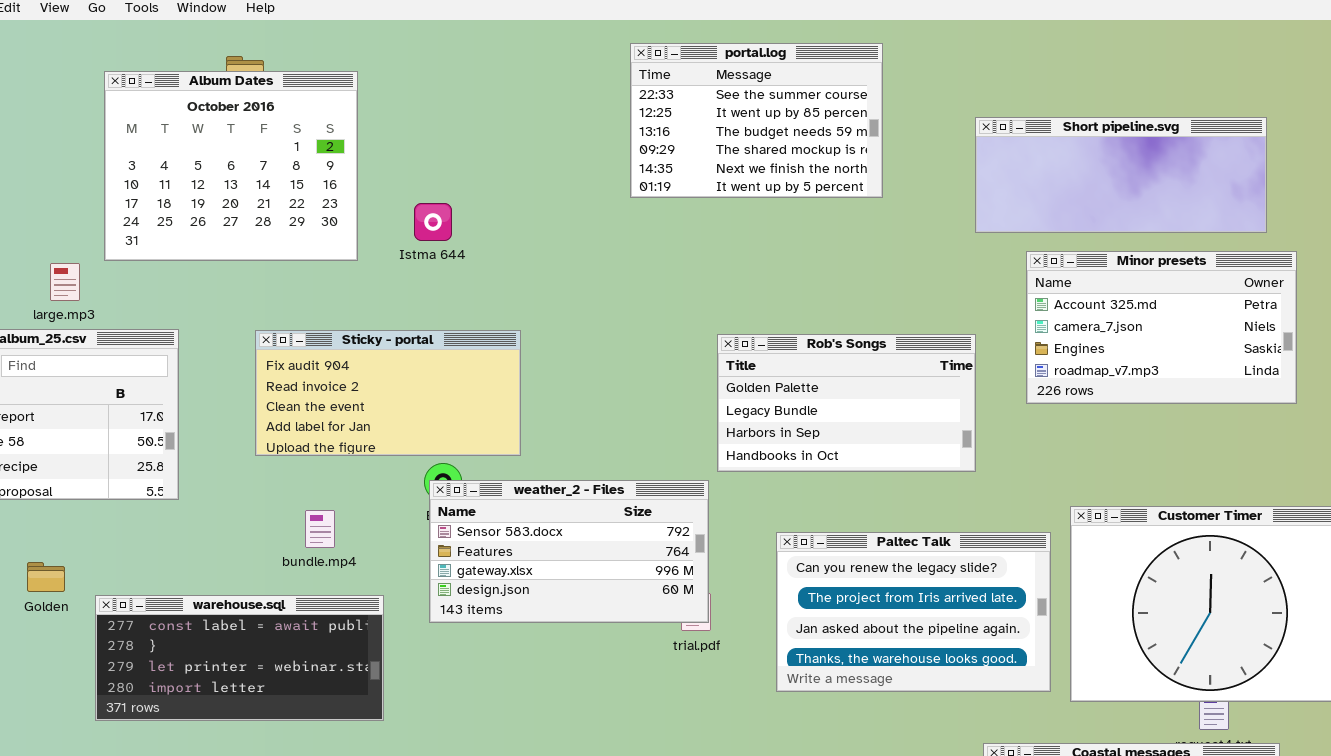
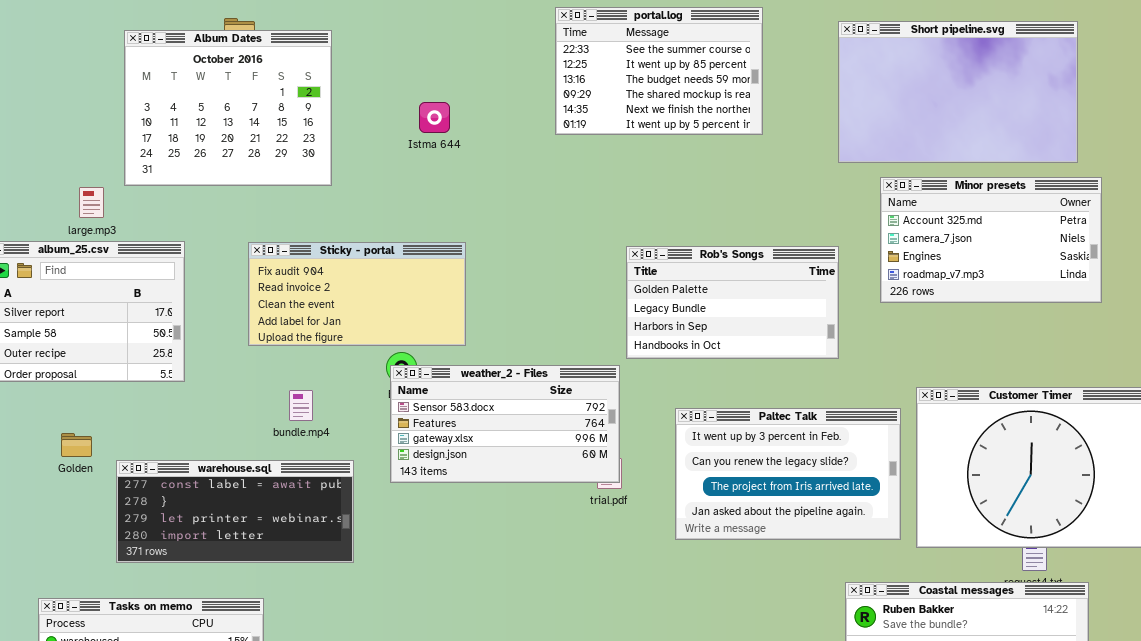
Short pipeline.svg: [975,117,1267,233] -> [838,21,1078,163], resized
Istma 644: [414,203,452,241] -> [419,102,450,133], moved
Paltec Talk: [776,532,1051,692] -> [675,408,901,540], scrolled up 1 row

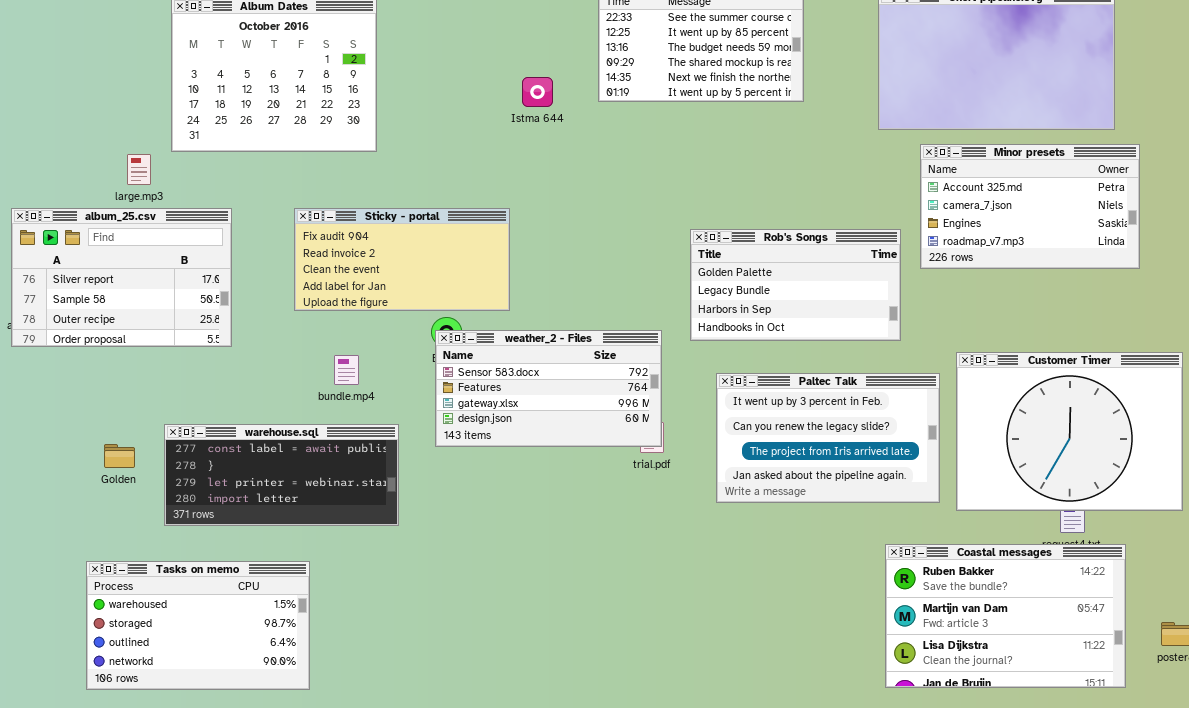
Istma 644: [419,102,450,133] -> [522,77,553,107], moved
Rob's Songs: [626,246,839,359] -> [690,229,901,341], moved
Golden: [61,433,92,457] -> [104,444,135,468], moved

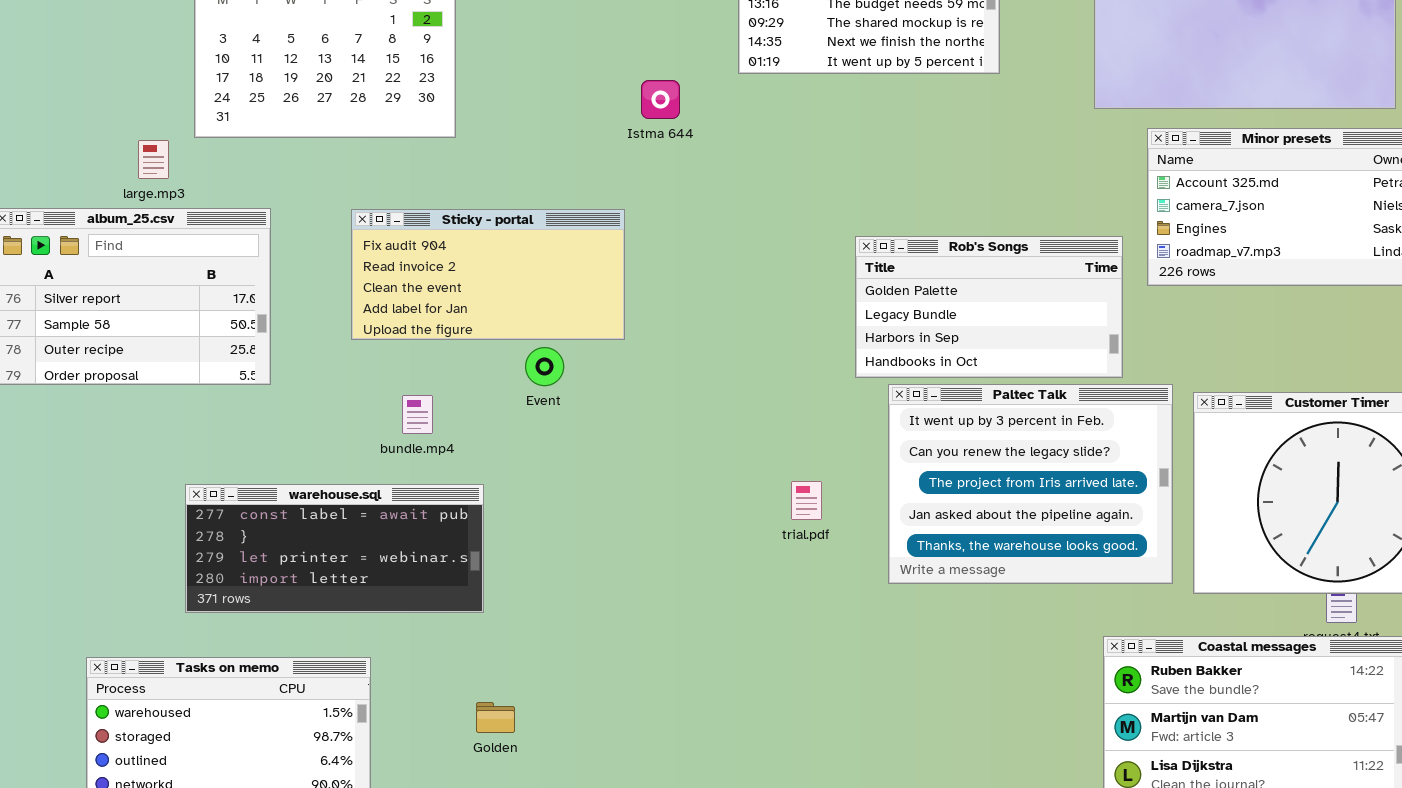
Istma 644: [522,77,553,107] -> [641,80,680,119], moved
weather_2 - Files: [435,330,662,447] -> none, closed
Paltec Talk: [716,373,940,503] -> [888,384,1173,584], resized
Golden: [104,444,135,468] -> [476,702,515,733], moved

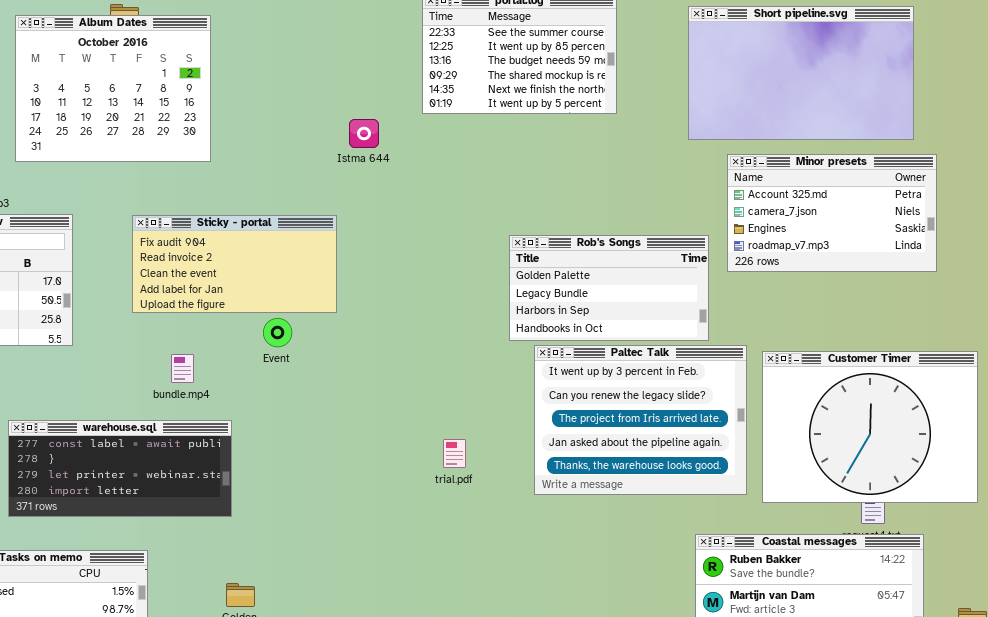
trial.pdf: [791,481,822,520] -> [443,439,466,468], moved

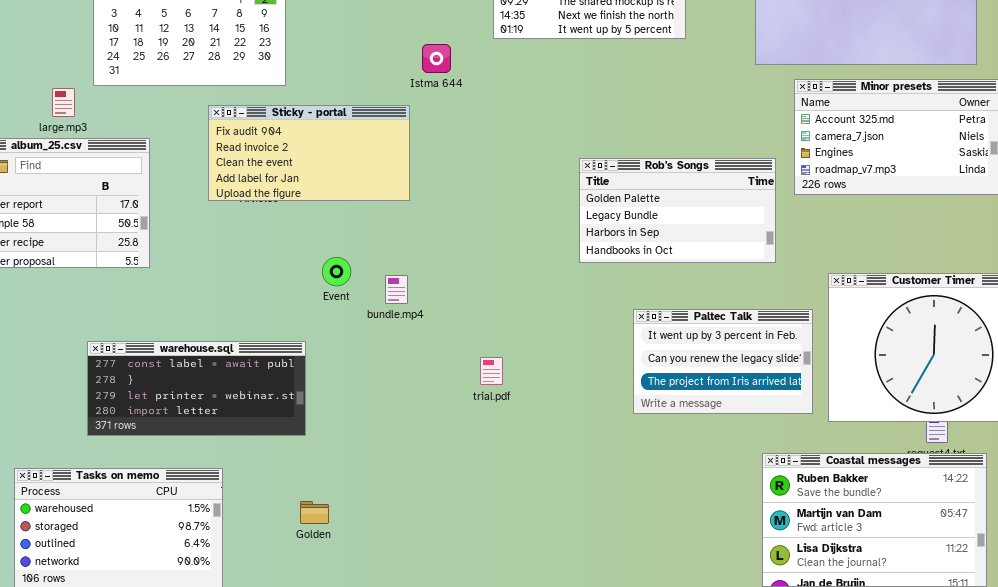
Sticky - portal: [132,215,337,313] -> [208,105,410,201], moved
Event: [263,318,292,347] -> [322,257,351,286], moved
Paltec Talk: [534,345,747,495] -> [633,309,813,414], resized
bundle.mp4: [171,354,194,383] -> [385,275,408,304], moved
trial.pdf: [443,439,466,468] -> [480,357,503,385], moved

